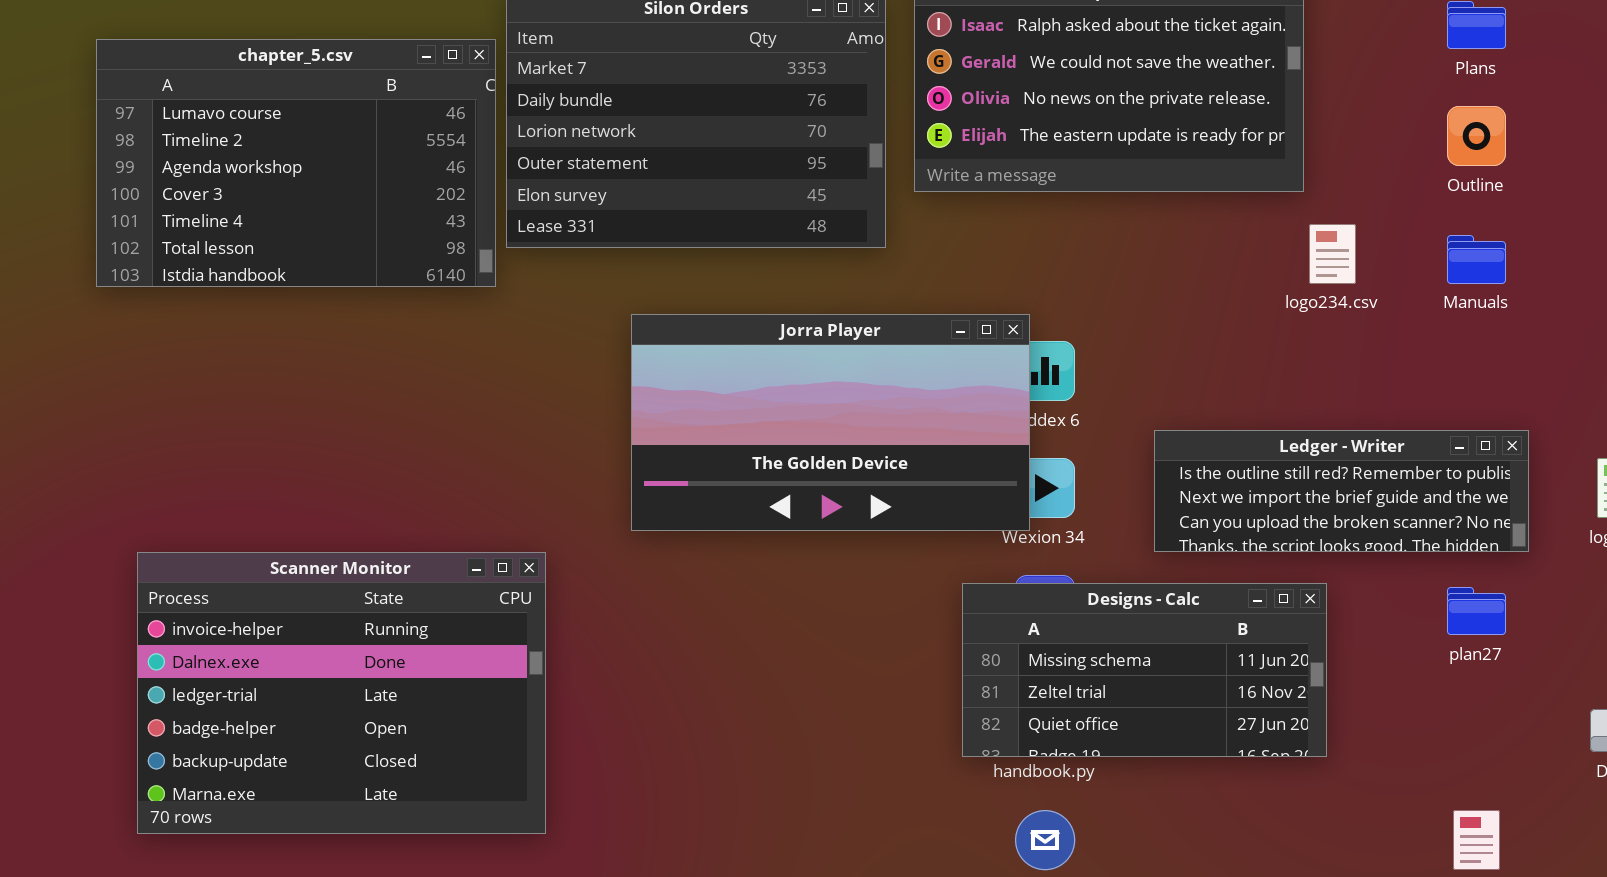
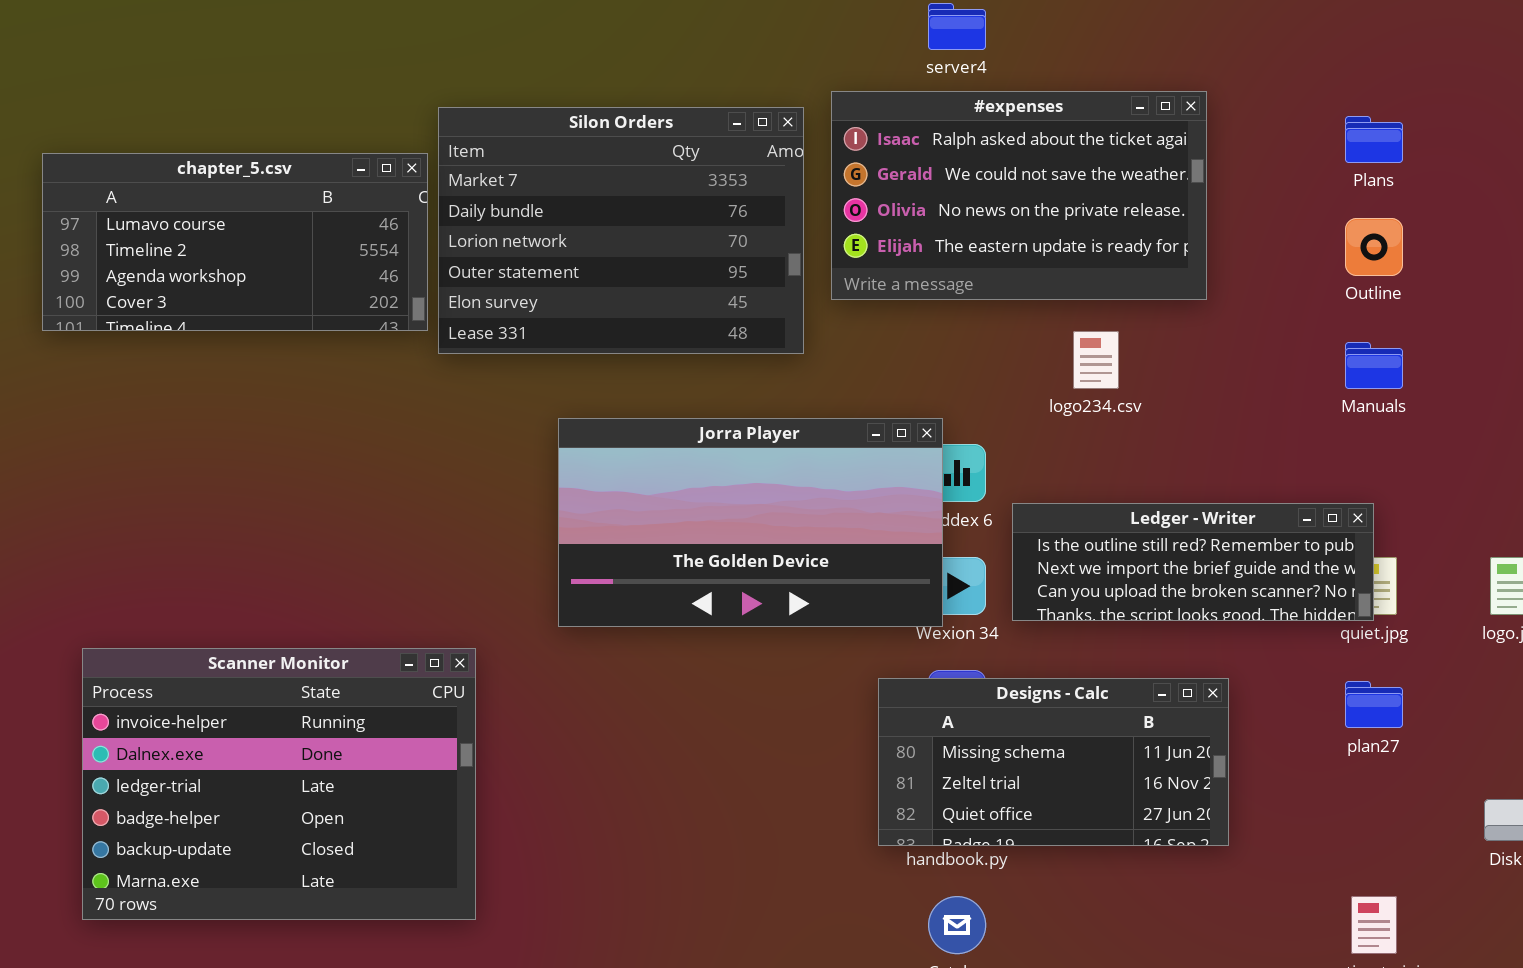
chapter_5.csv: [96,39,496,287] -> [42,153,428,331], resized
logo234.csv: [1309,224,1356,284] -> [1073,331,1119,389], moved
Ledger - Writer: [1154,430,1529,552] -> [1012,503,1374,621], moved

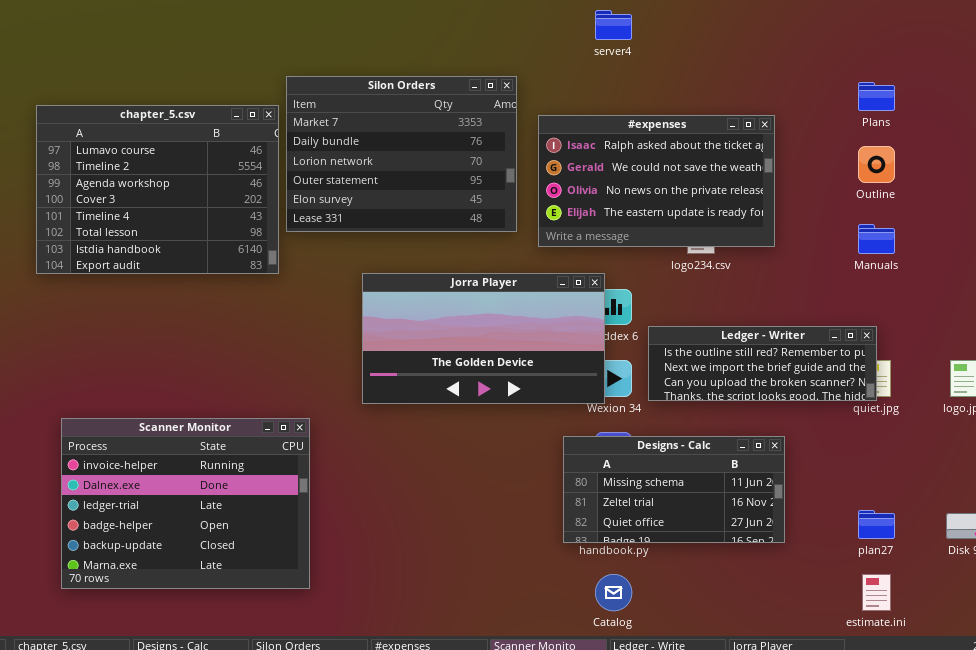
#expenses: [831,91,1207,300] -> [538,115,775,247], moved
chapter_5.csv: [42,153,428,331] -> [36,105,279,274], resized
plan27: [1345,681,1403,728] -> [858,510,895,539], moved

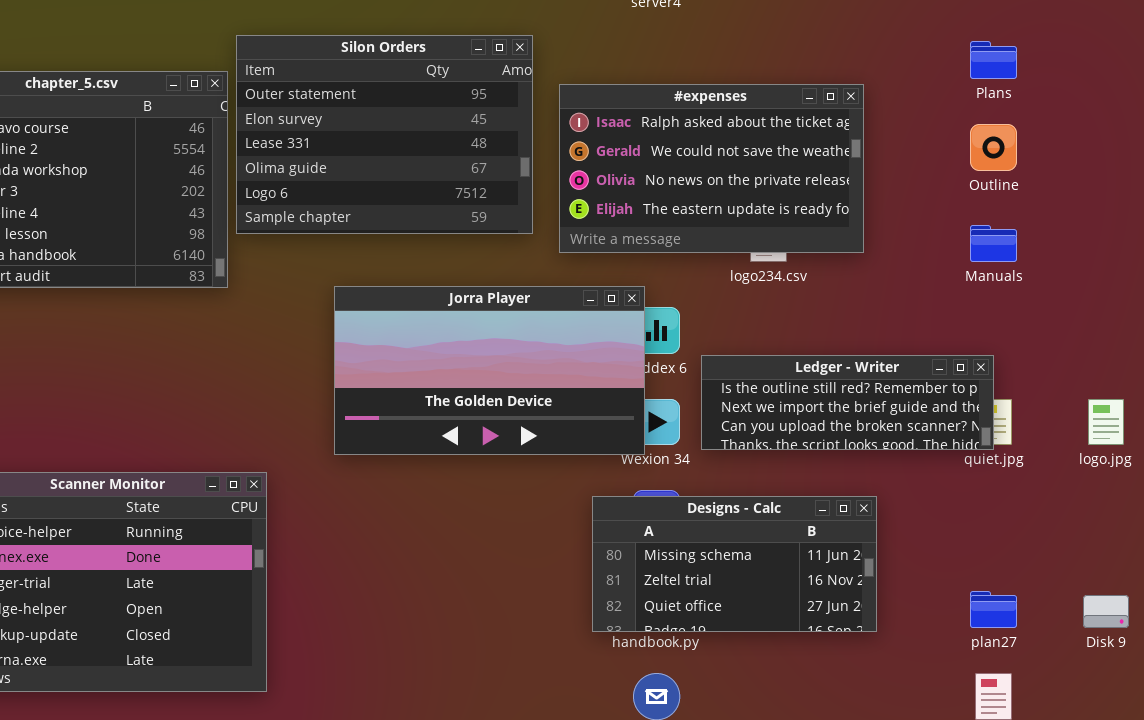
Silon Orders: [286,76,517,232] -> [236,35,533,234], scrolled down 3 rows

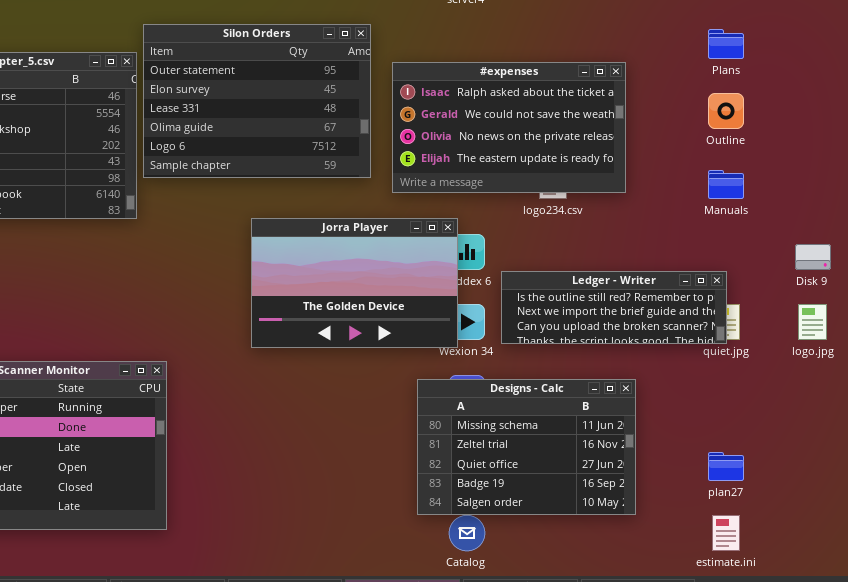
Jorra Player: [334,286,645,455] -> [251,218,458,348], resized
Designs - Calc: [592,496,877,632] -> [417,379,636,515], resized
Disk 9: [1083,595,1129,628] -> [795,244,831,270], moved

